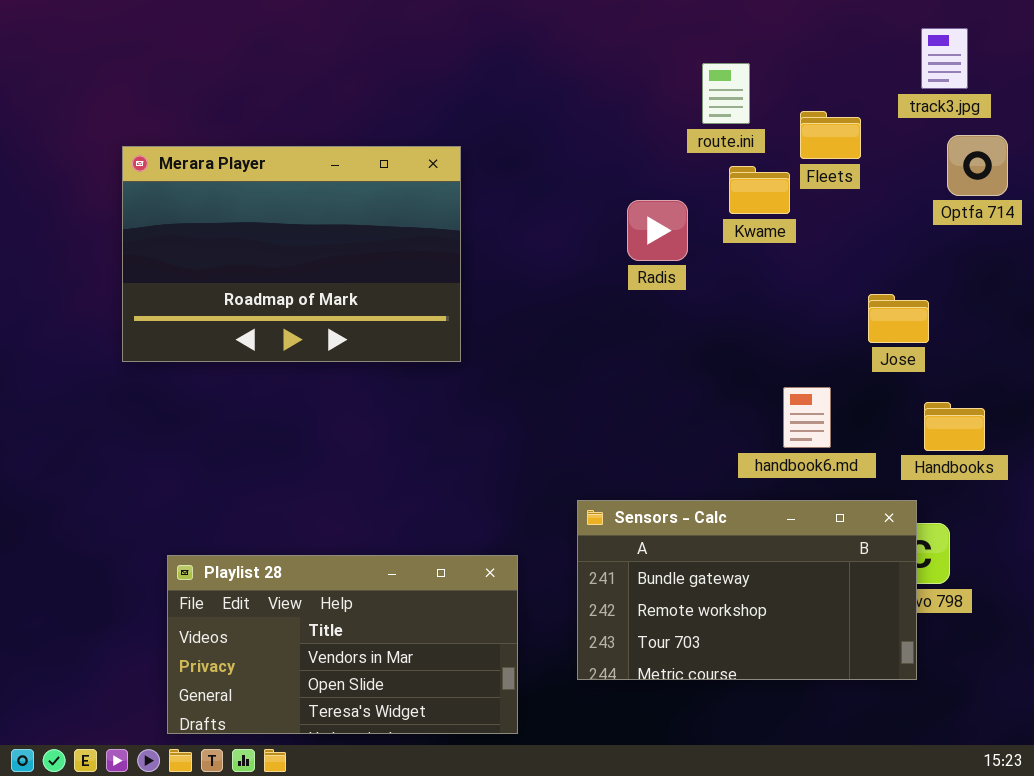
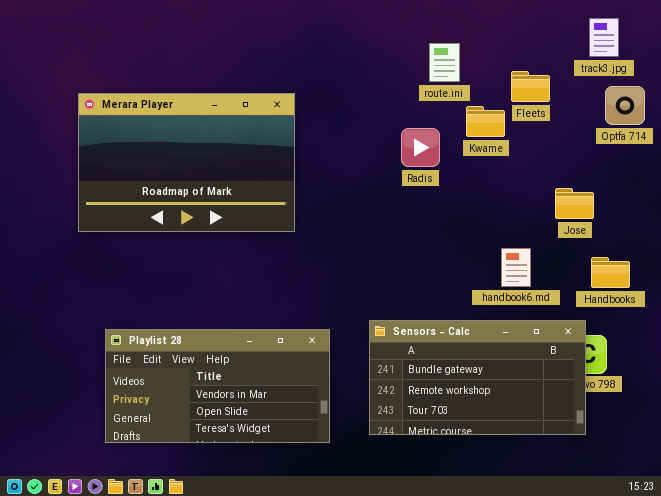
route.ini: [702,63,750,124] -> [429,43,460,82], moved
Playlist 28: [167,555,518,734] -> [105,329,330,443], moved

